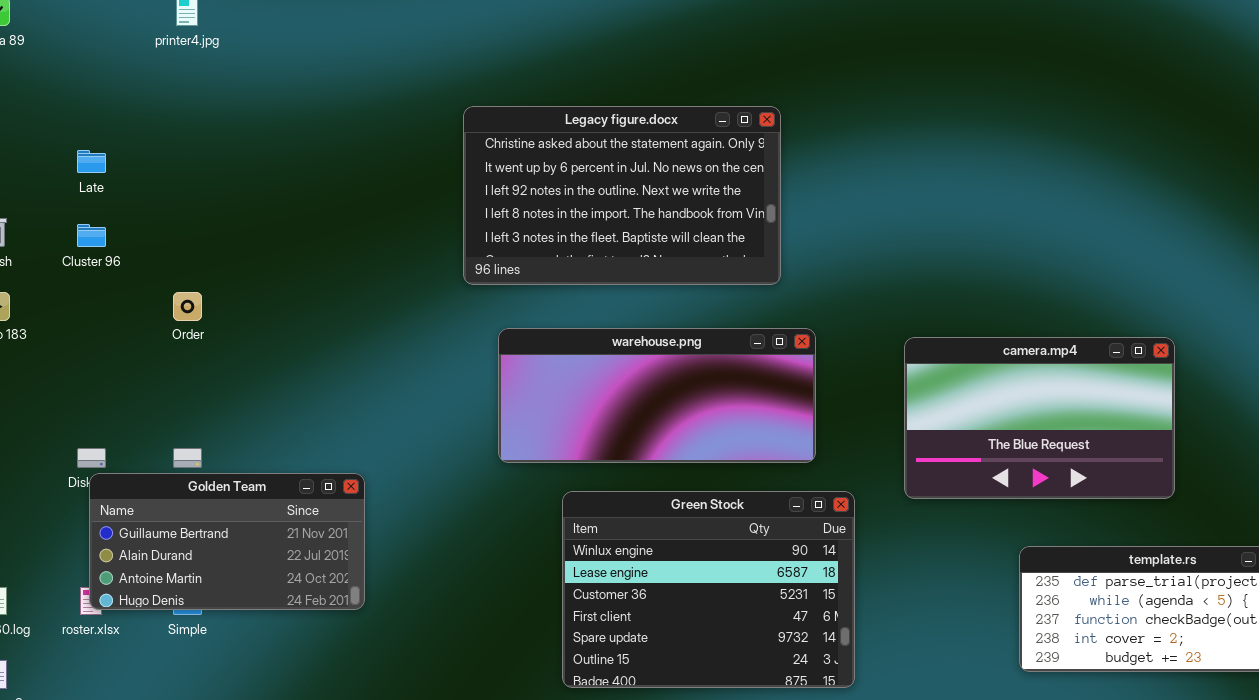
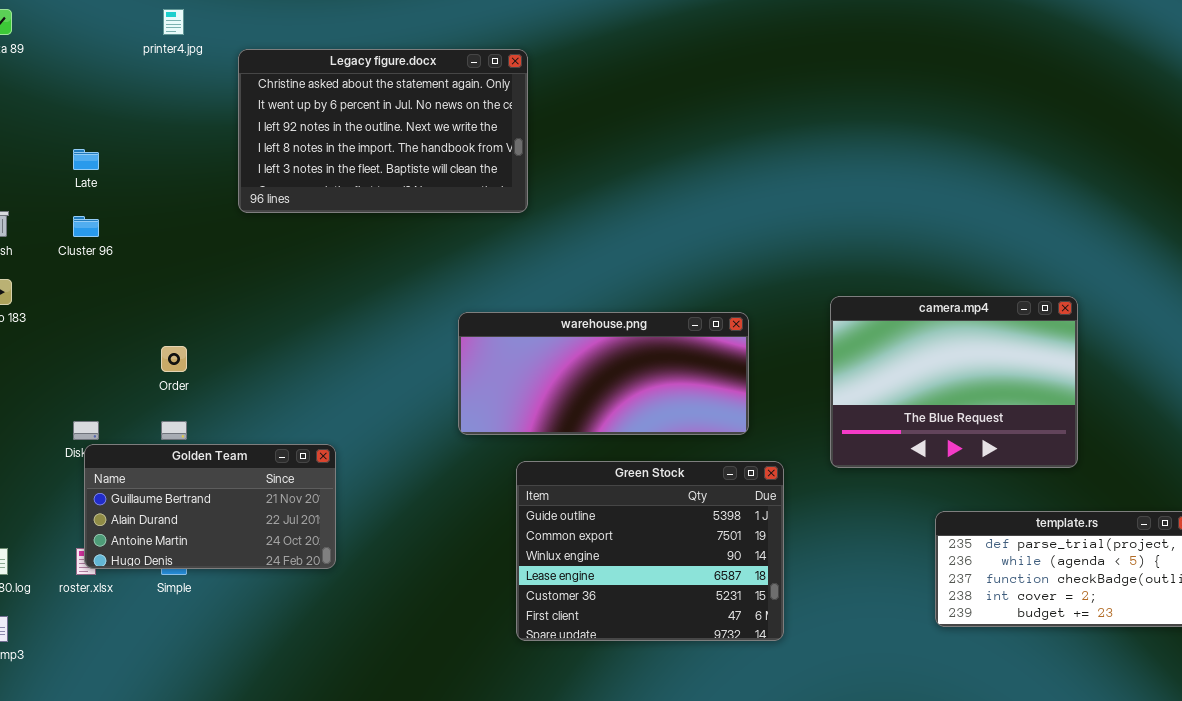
Legacy figure.docx: [463,106,781,285] -> [238,49,528,213], moved
Order: [173,292,202,321] -> [161,346,187,372], moved
camera.mp4: [904,337,1175,499] -> [830,296,1078,468], resized
Green Stock: [562,491,855,688] -> [516,461,784,641], scrolled up 2 rows

